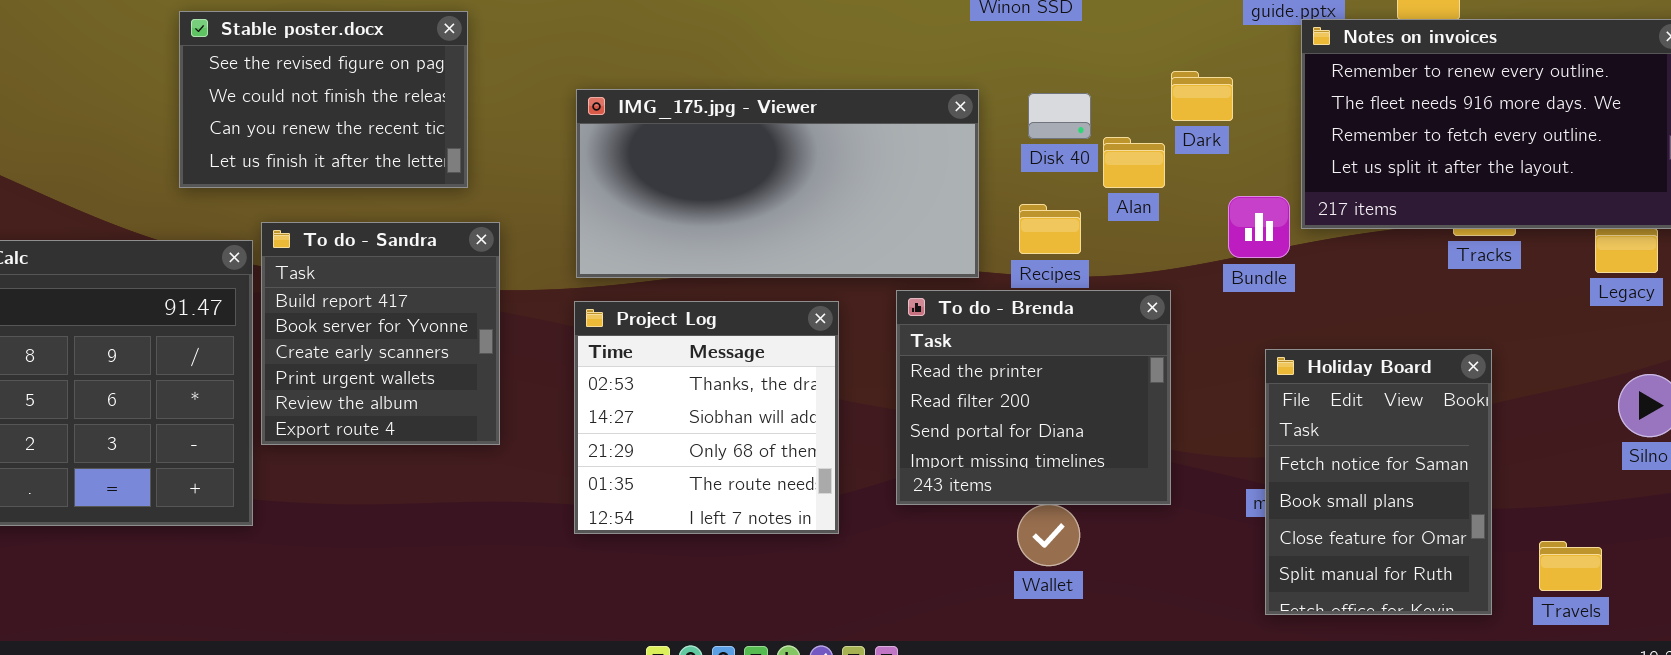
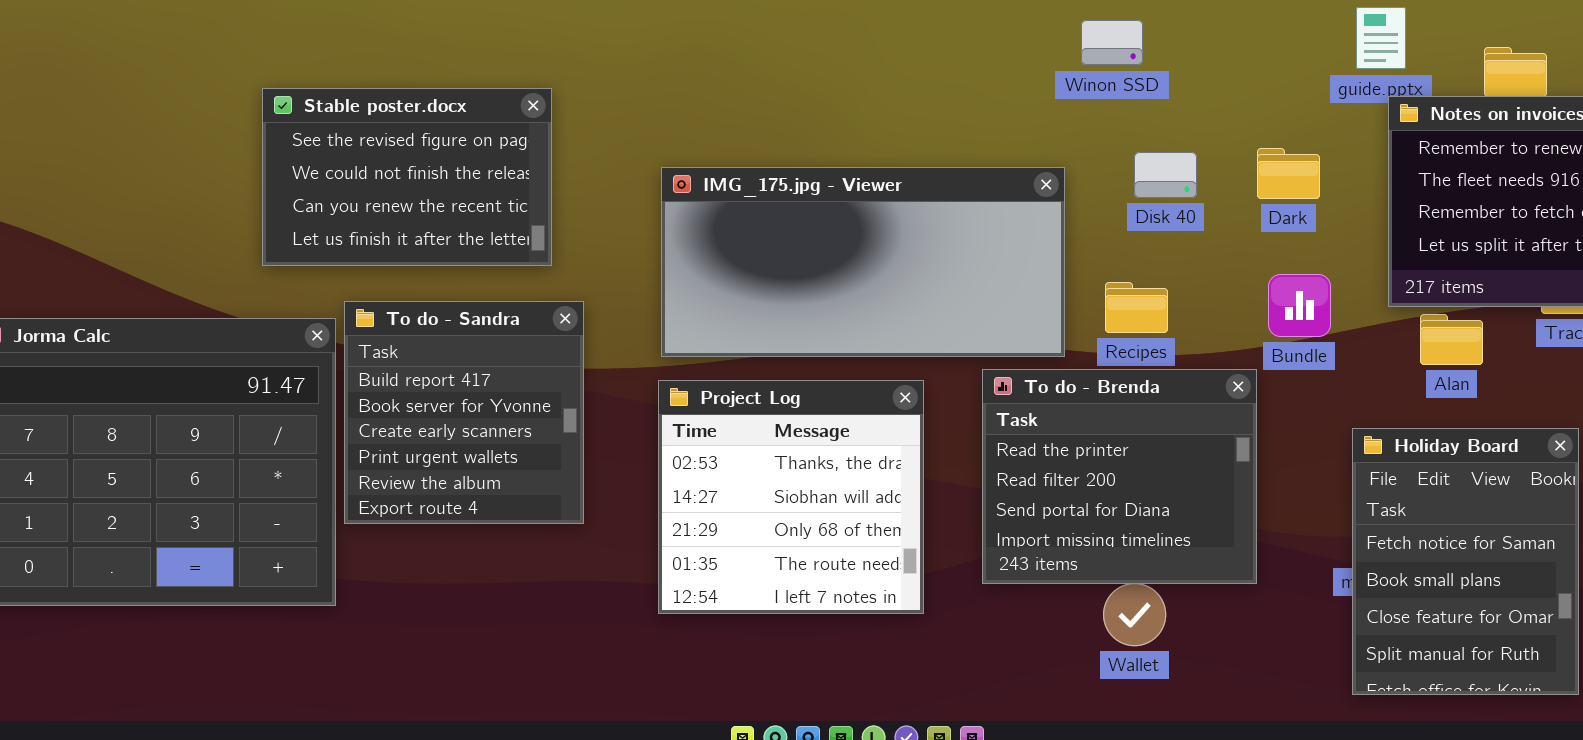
Disk 40: [1028,93,1091,139] -> [1134,152,1197,198], moved
Alan: [1103,137,1165,188] -> [1420,314,1483,365], moved
Bundle: [1228,196,1290,258] -> [1268,274,1331,337], moved

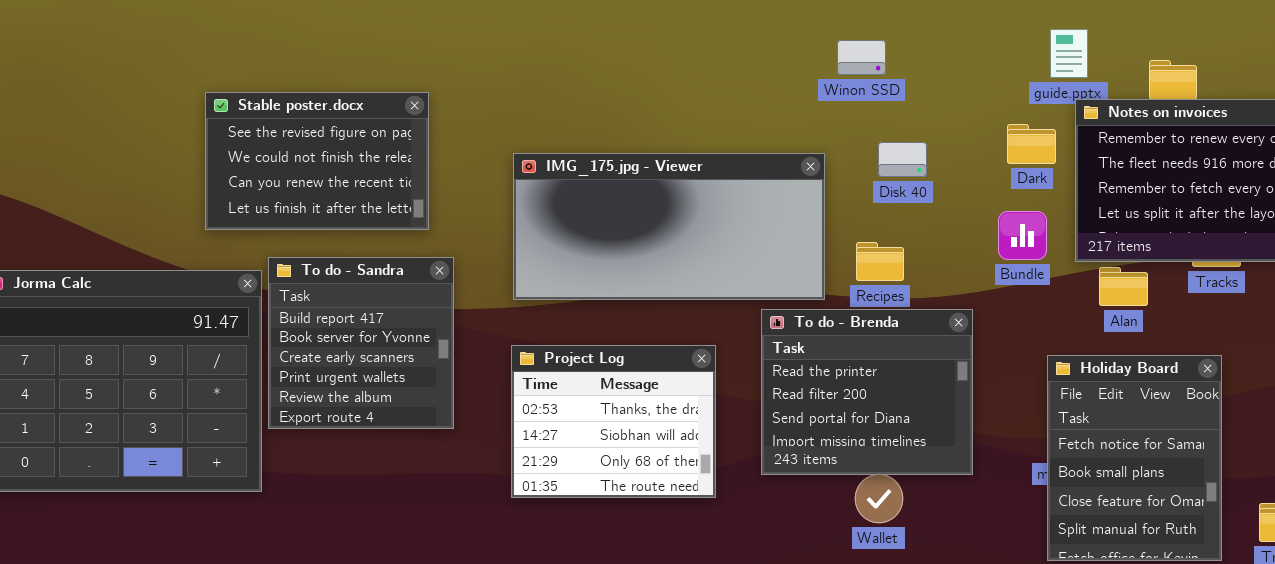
Dark: [1257,148,1320,199] -> [1007,124,1056,164], moved
Bundle: [1268,274,1331,337] -> [998,211,1047,260], moved
Project Log: [658,380,924,614] -> [511,345,716,498], resized

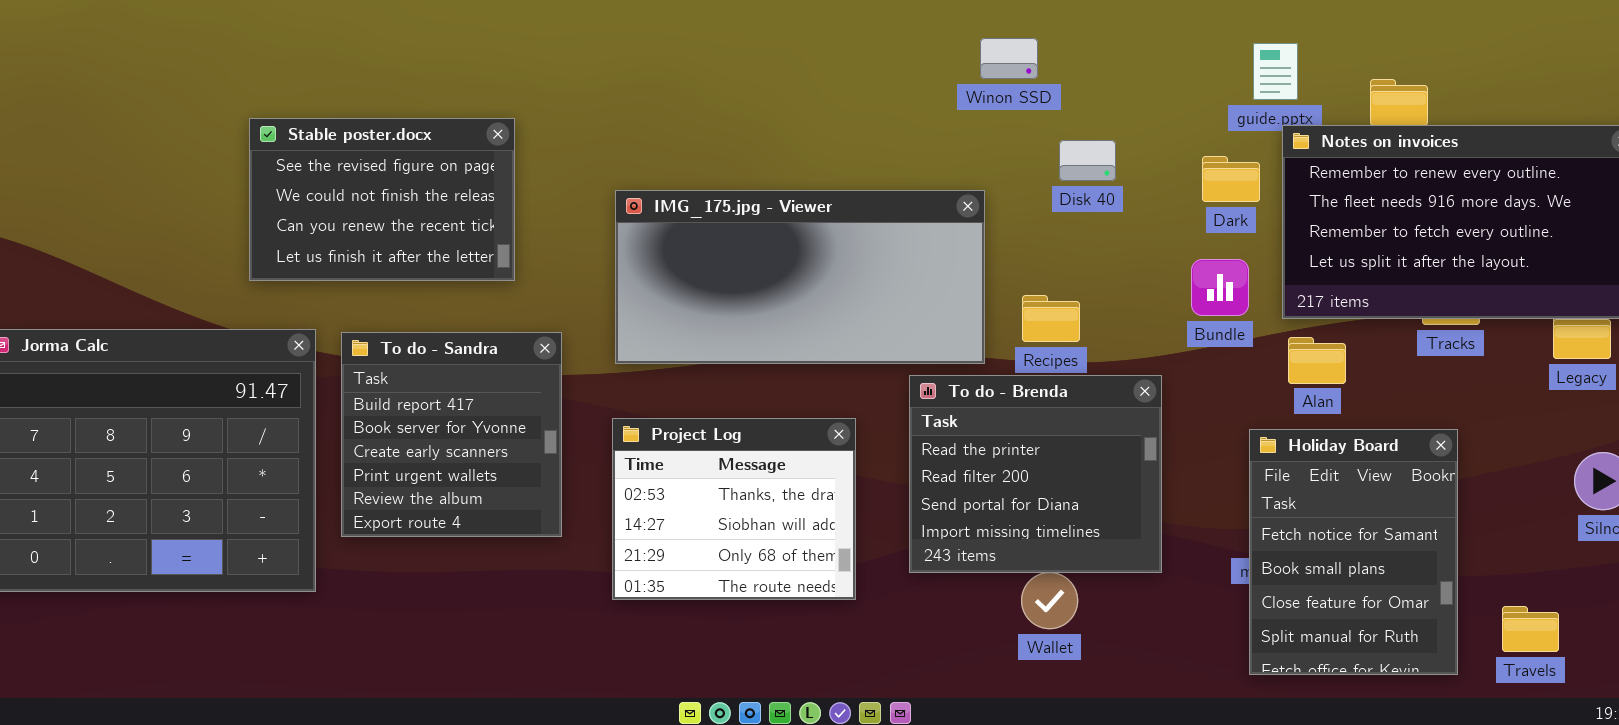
Winon SSD: [837,40,886,75] -> [980,38,1038,79], moved
Disk 40: [878,142,927,177] -> [1059,140,1116,181], moved
To do - Sandra: [268,257,454,429] -> [341,332,562,537], moved
Alan: [1099,267,1148,306] -> [1288,337,1346,384], moved

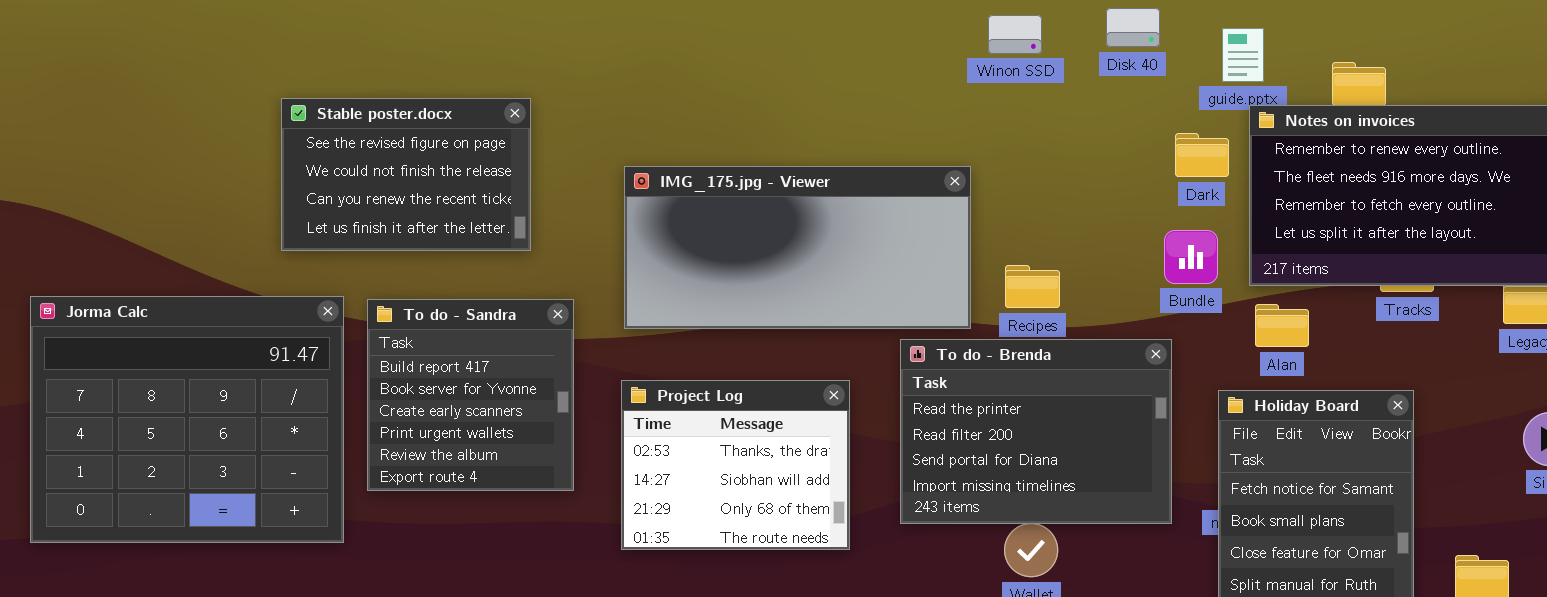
Winon SSD: [980,38,1038,79] -> [988,15,1042,54], moved
Disk 40: [1059,140,1116,181] -> [1106,8,1160,47], moved
To do - Brenda: [909,375,1162,573] -> [900,339,1172,524], resized

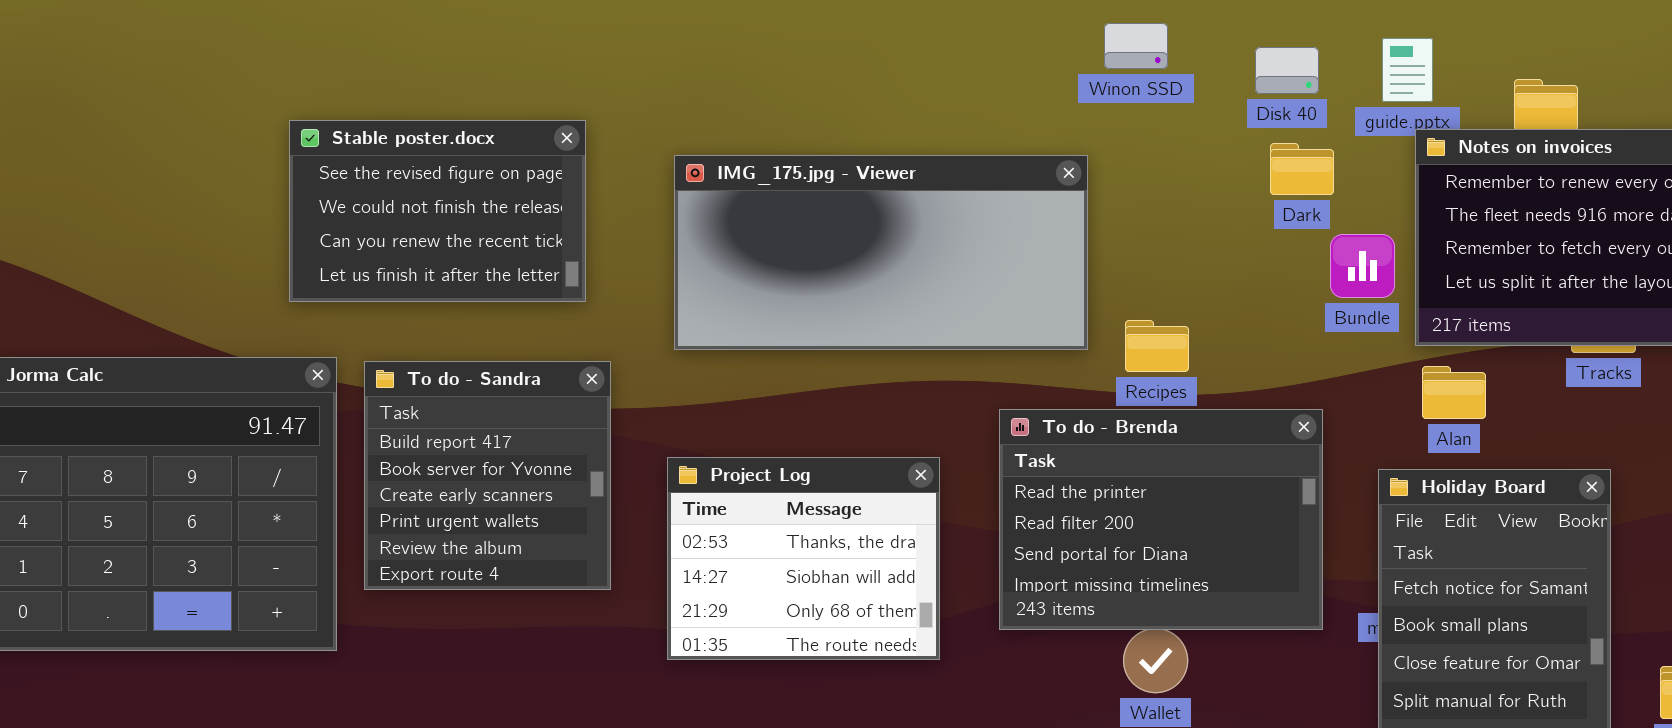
Disk 40: [1106,8,1160,47] -> [1255,47,1319,94], moved
Stable poster.docx: [281,98,531,251] -> [289,120,586,302], moved
Dark: [1175,133,1229,177] -> [1270,143,1334,195], moved
IMG_175.jpg - Viewer: [624,166,971,329] -> [674,155,1088,350], moved
Bundle: [1164,230,1218,284] -> [1330,234,1395,298], moved

